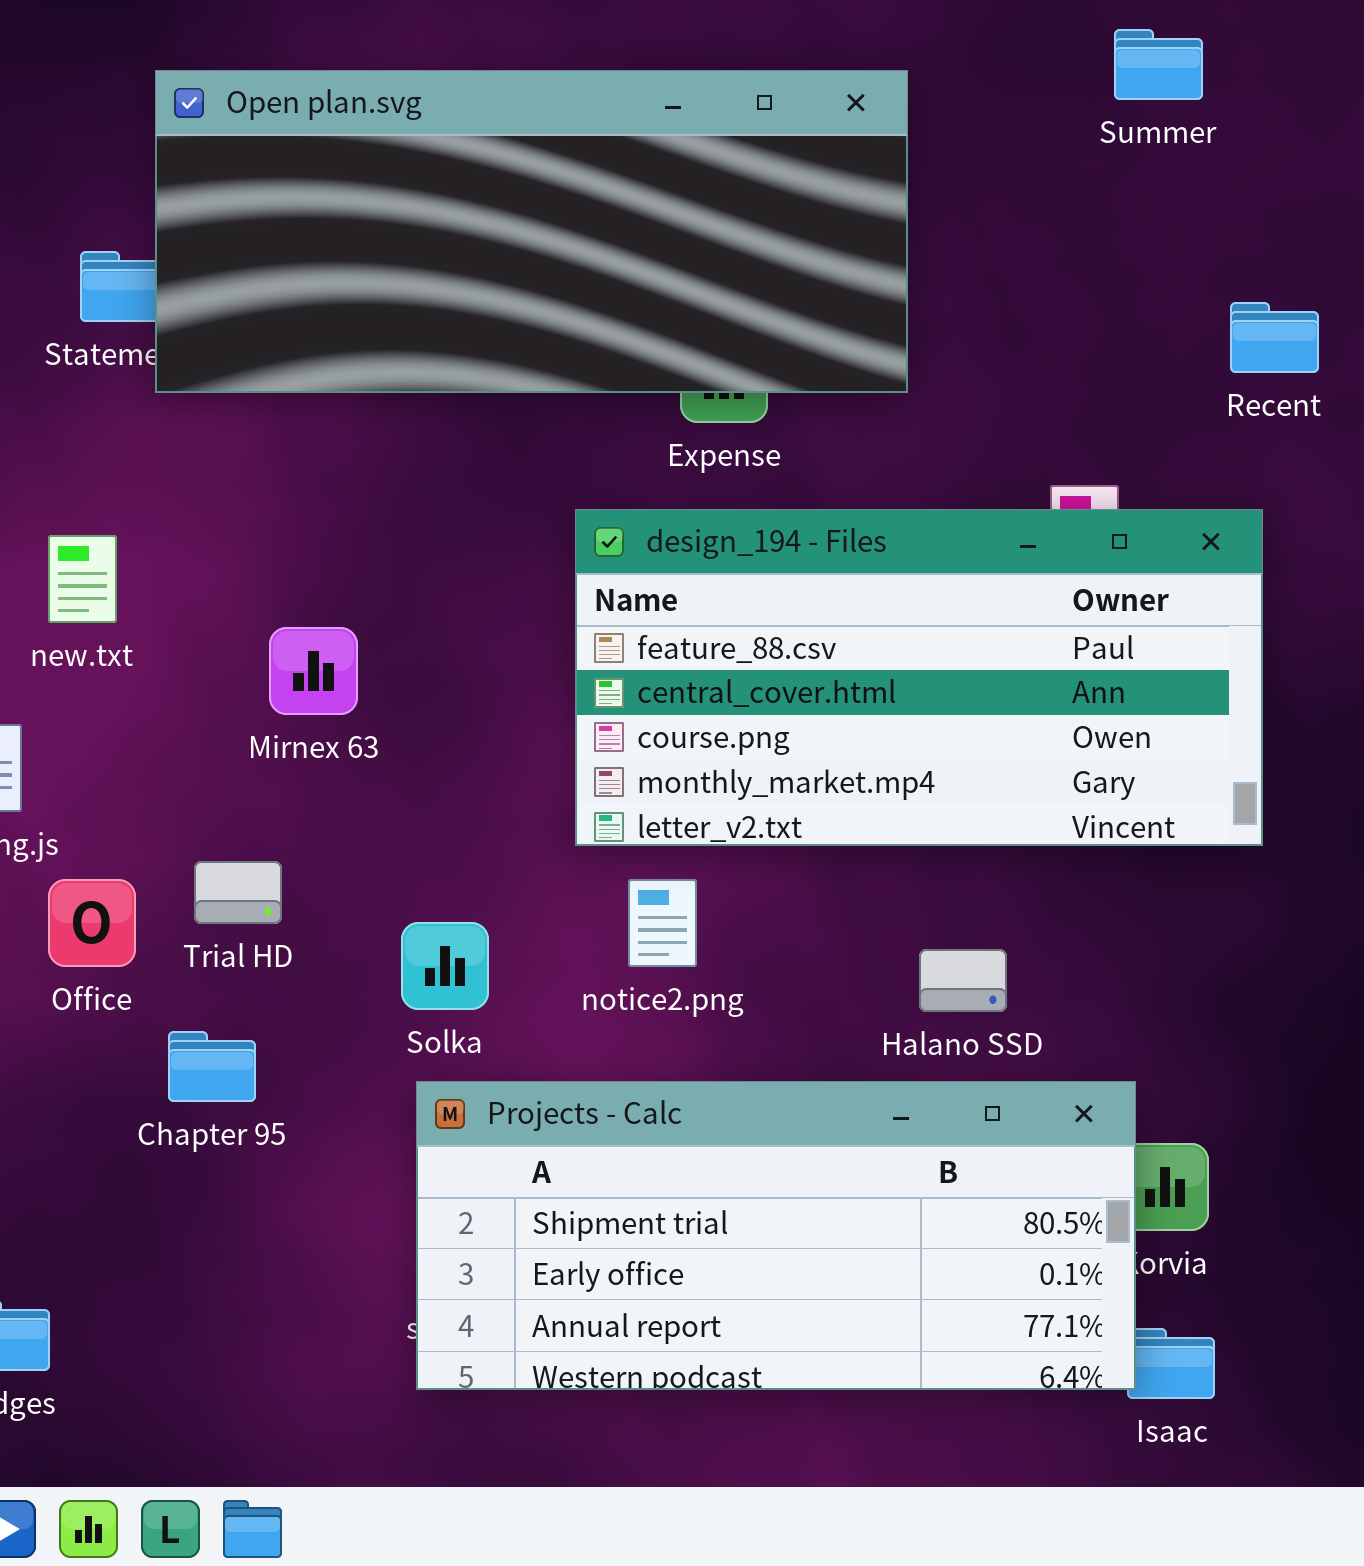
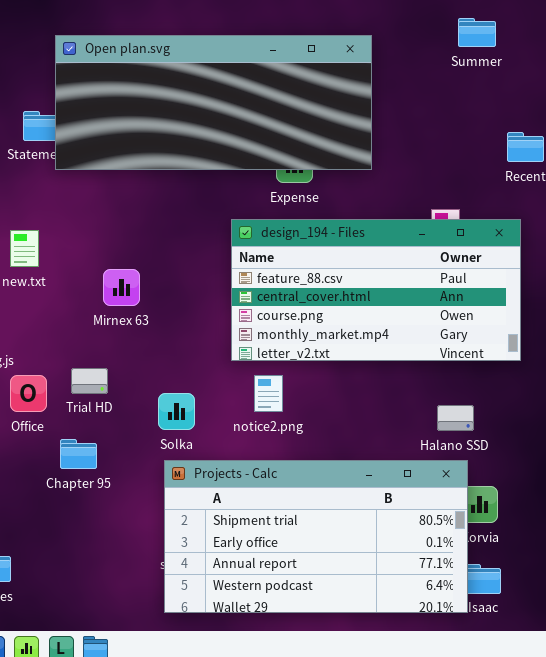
Halano SSD: [919,949,1007,1012] -> [437,405,474,431], moved
Projects - Calc: [416,1081,1136,1390] -> [164,460,468,613], resized

